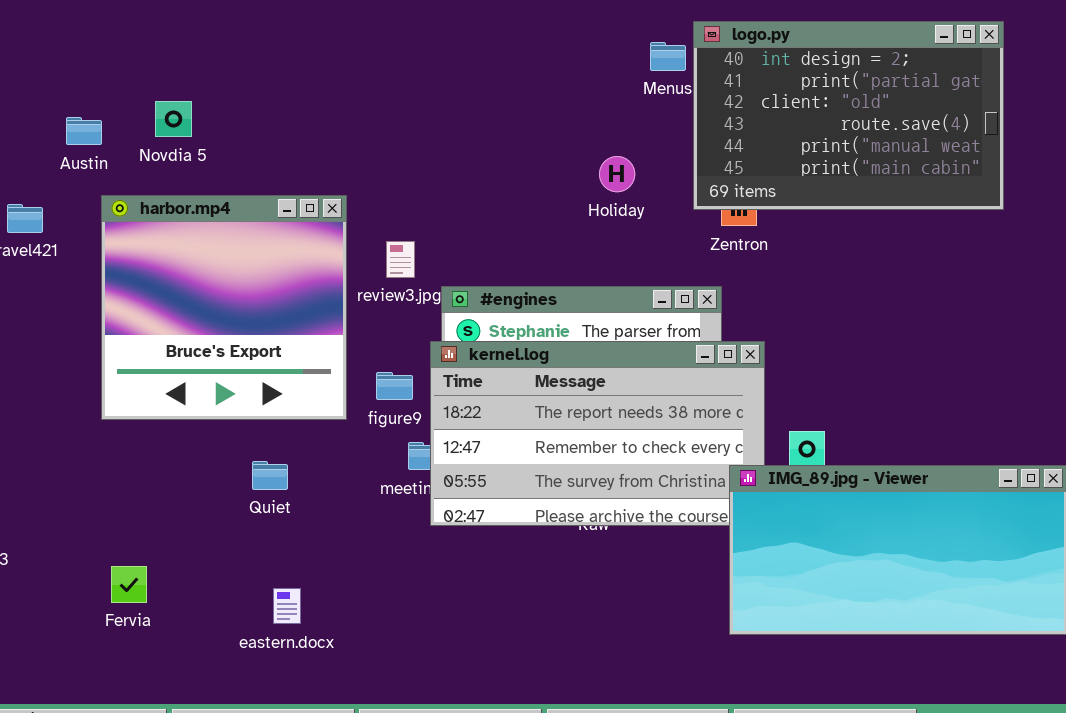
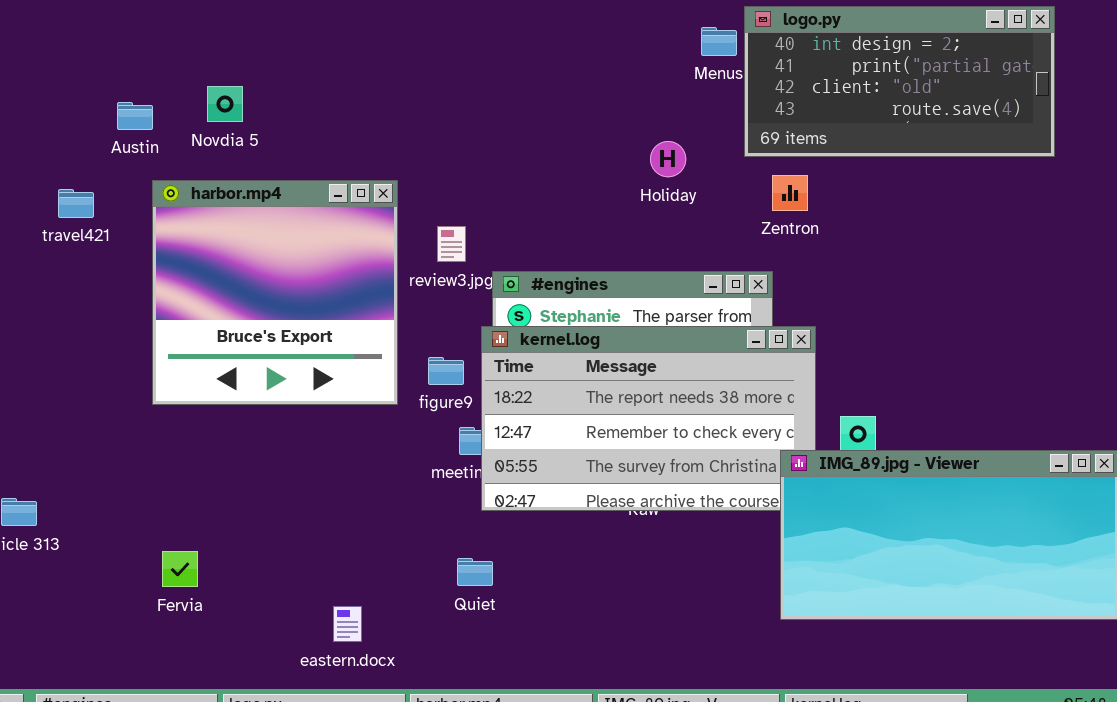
logo.py: [693,21,1004,210] -> [744,6,1055,157], resized
Quiet: [252,461,288,490] -> [457,558,493,586], moved
eastern.docx: [273,588,301,624] -> [333,606,362,642], moved

